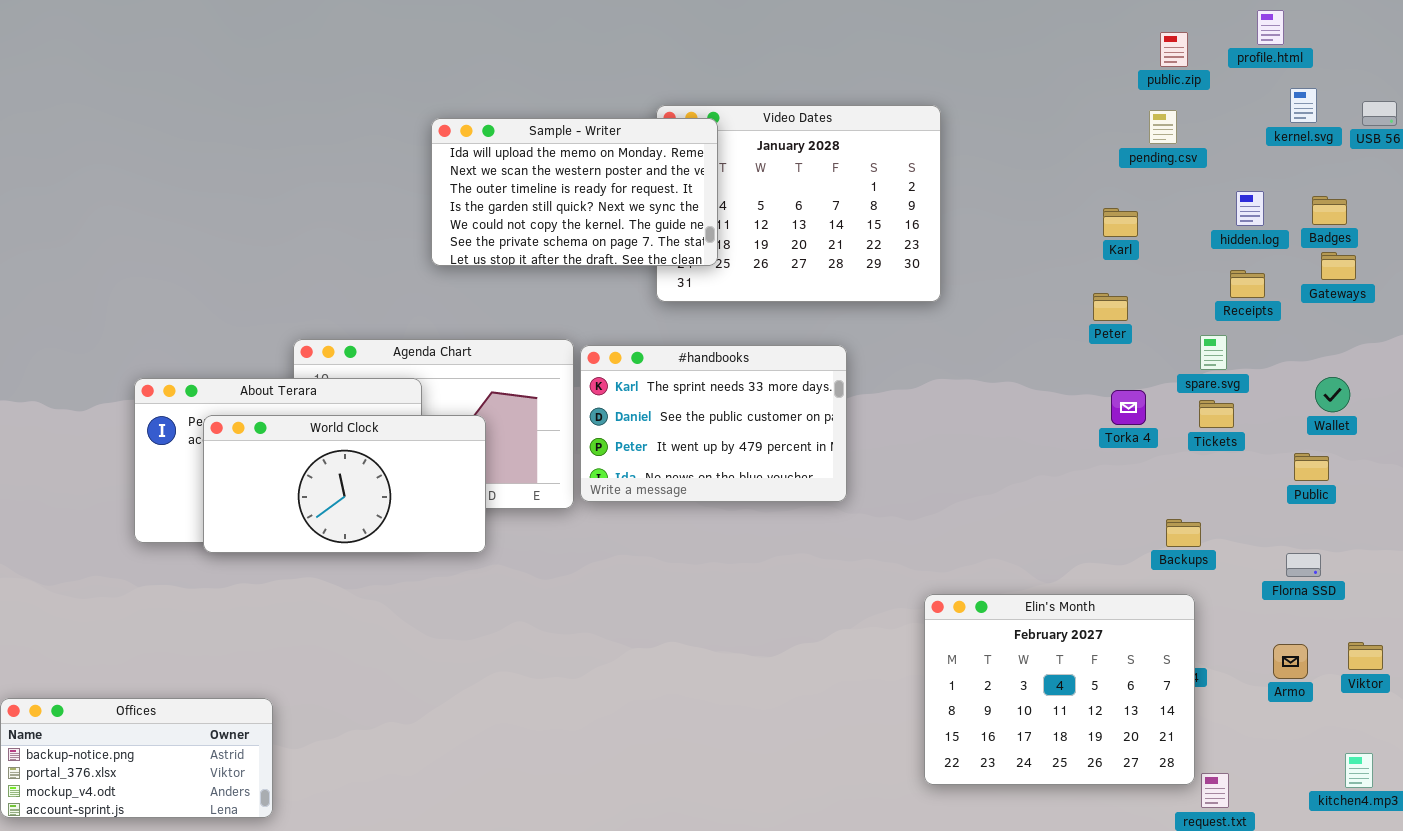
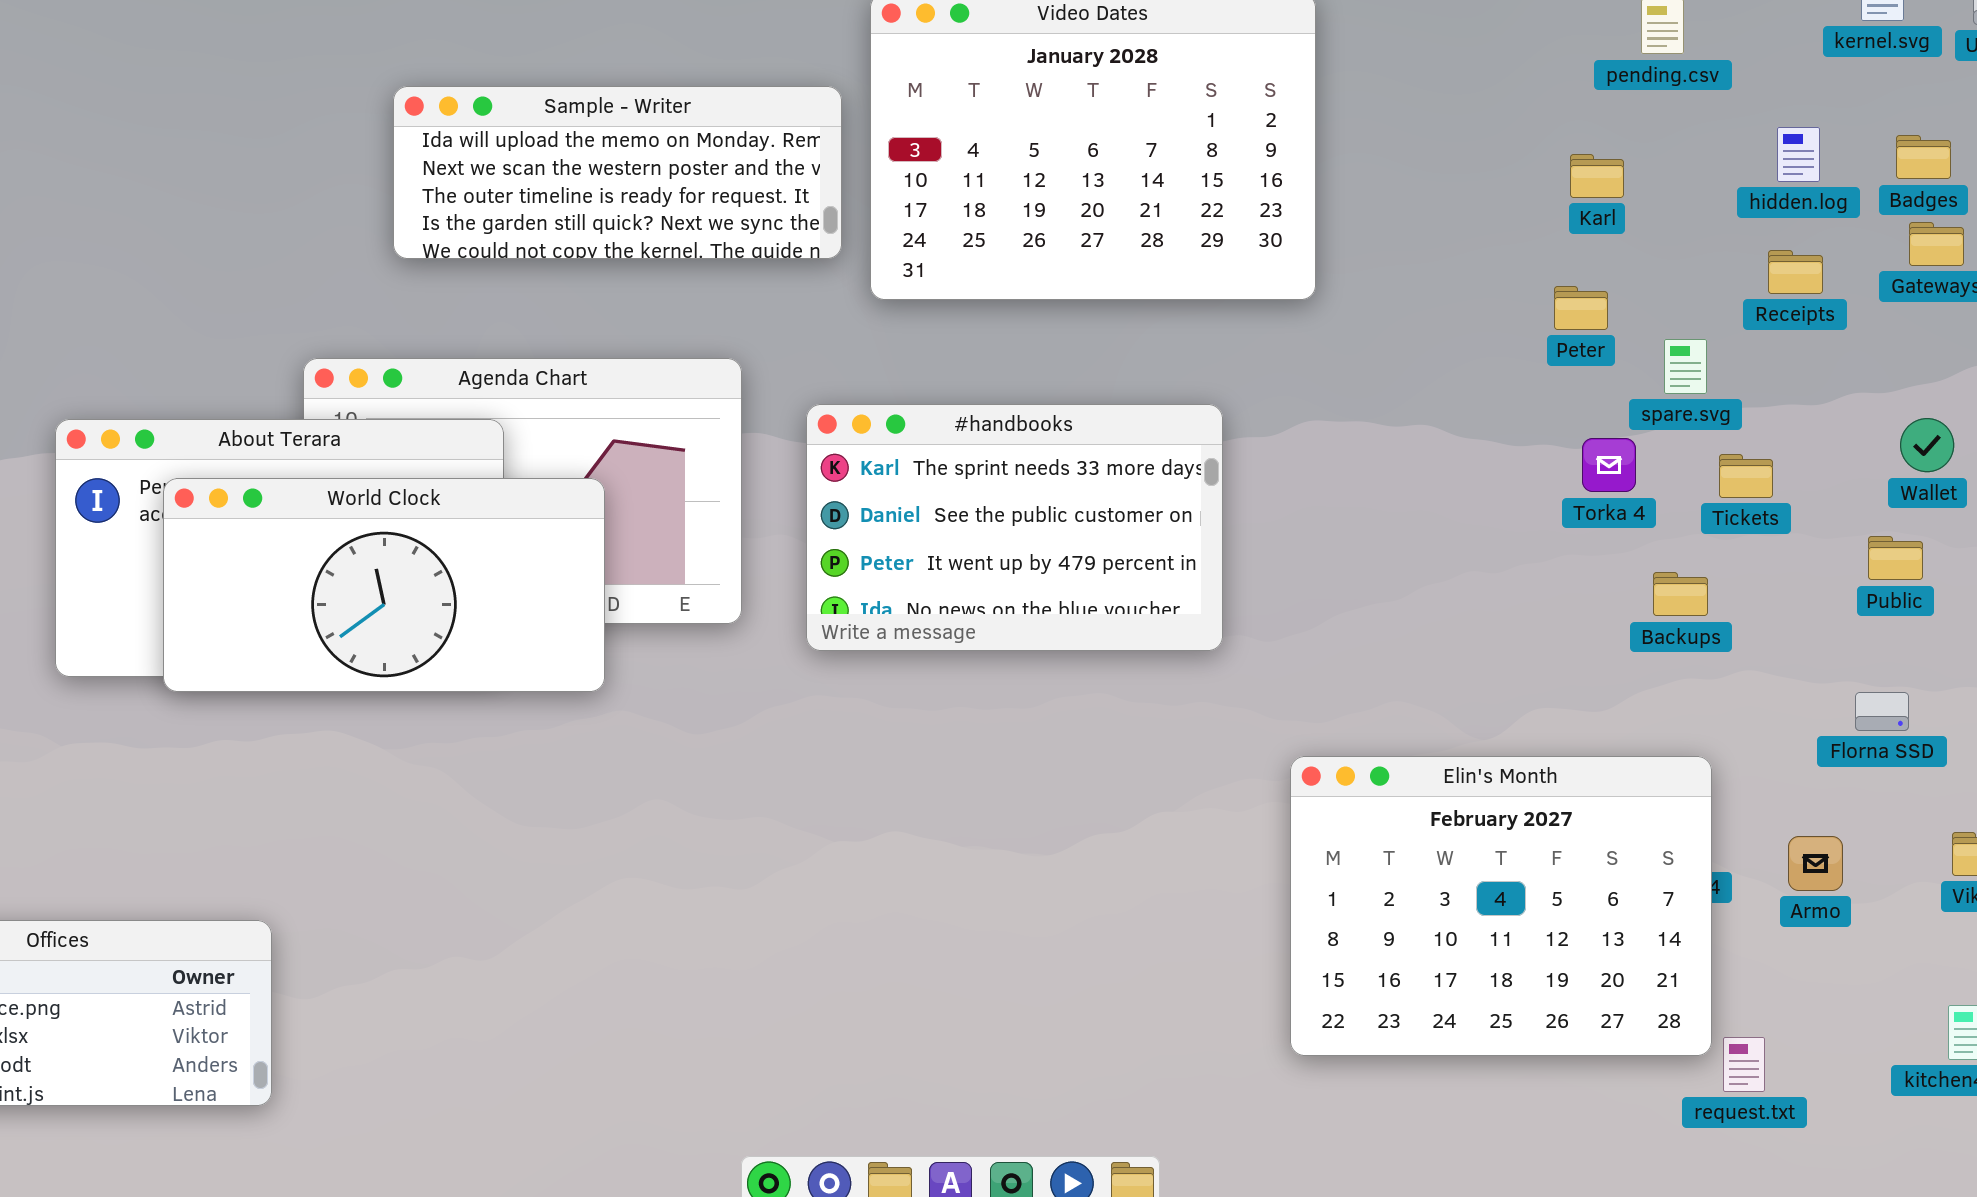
Sample - Writer: [431,118,718,266] -> [393,86,842,259], moved, resized
spare.svg: [1200,335,1227,370] -> [1664,339,1707,394], moved
#handbooks: [580,345,847,502] -> [806,404,1223,651], moved
Backups: [1166,519,1201,547] -> [1653,572,1708,616], moved
Armo: [1273,644,1308,679] -> [1788,836,1843,891], moved

